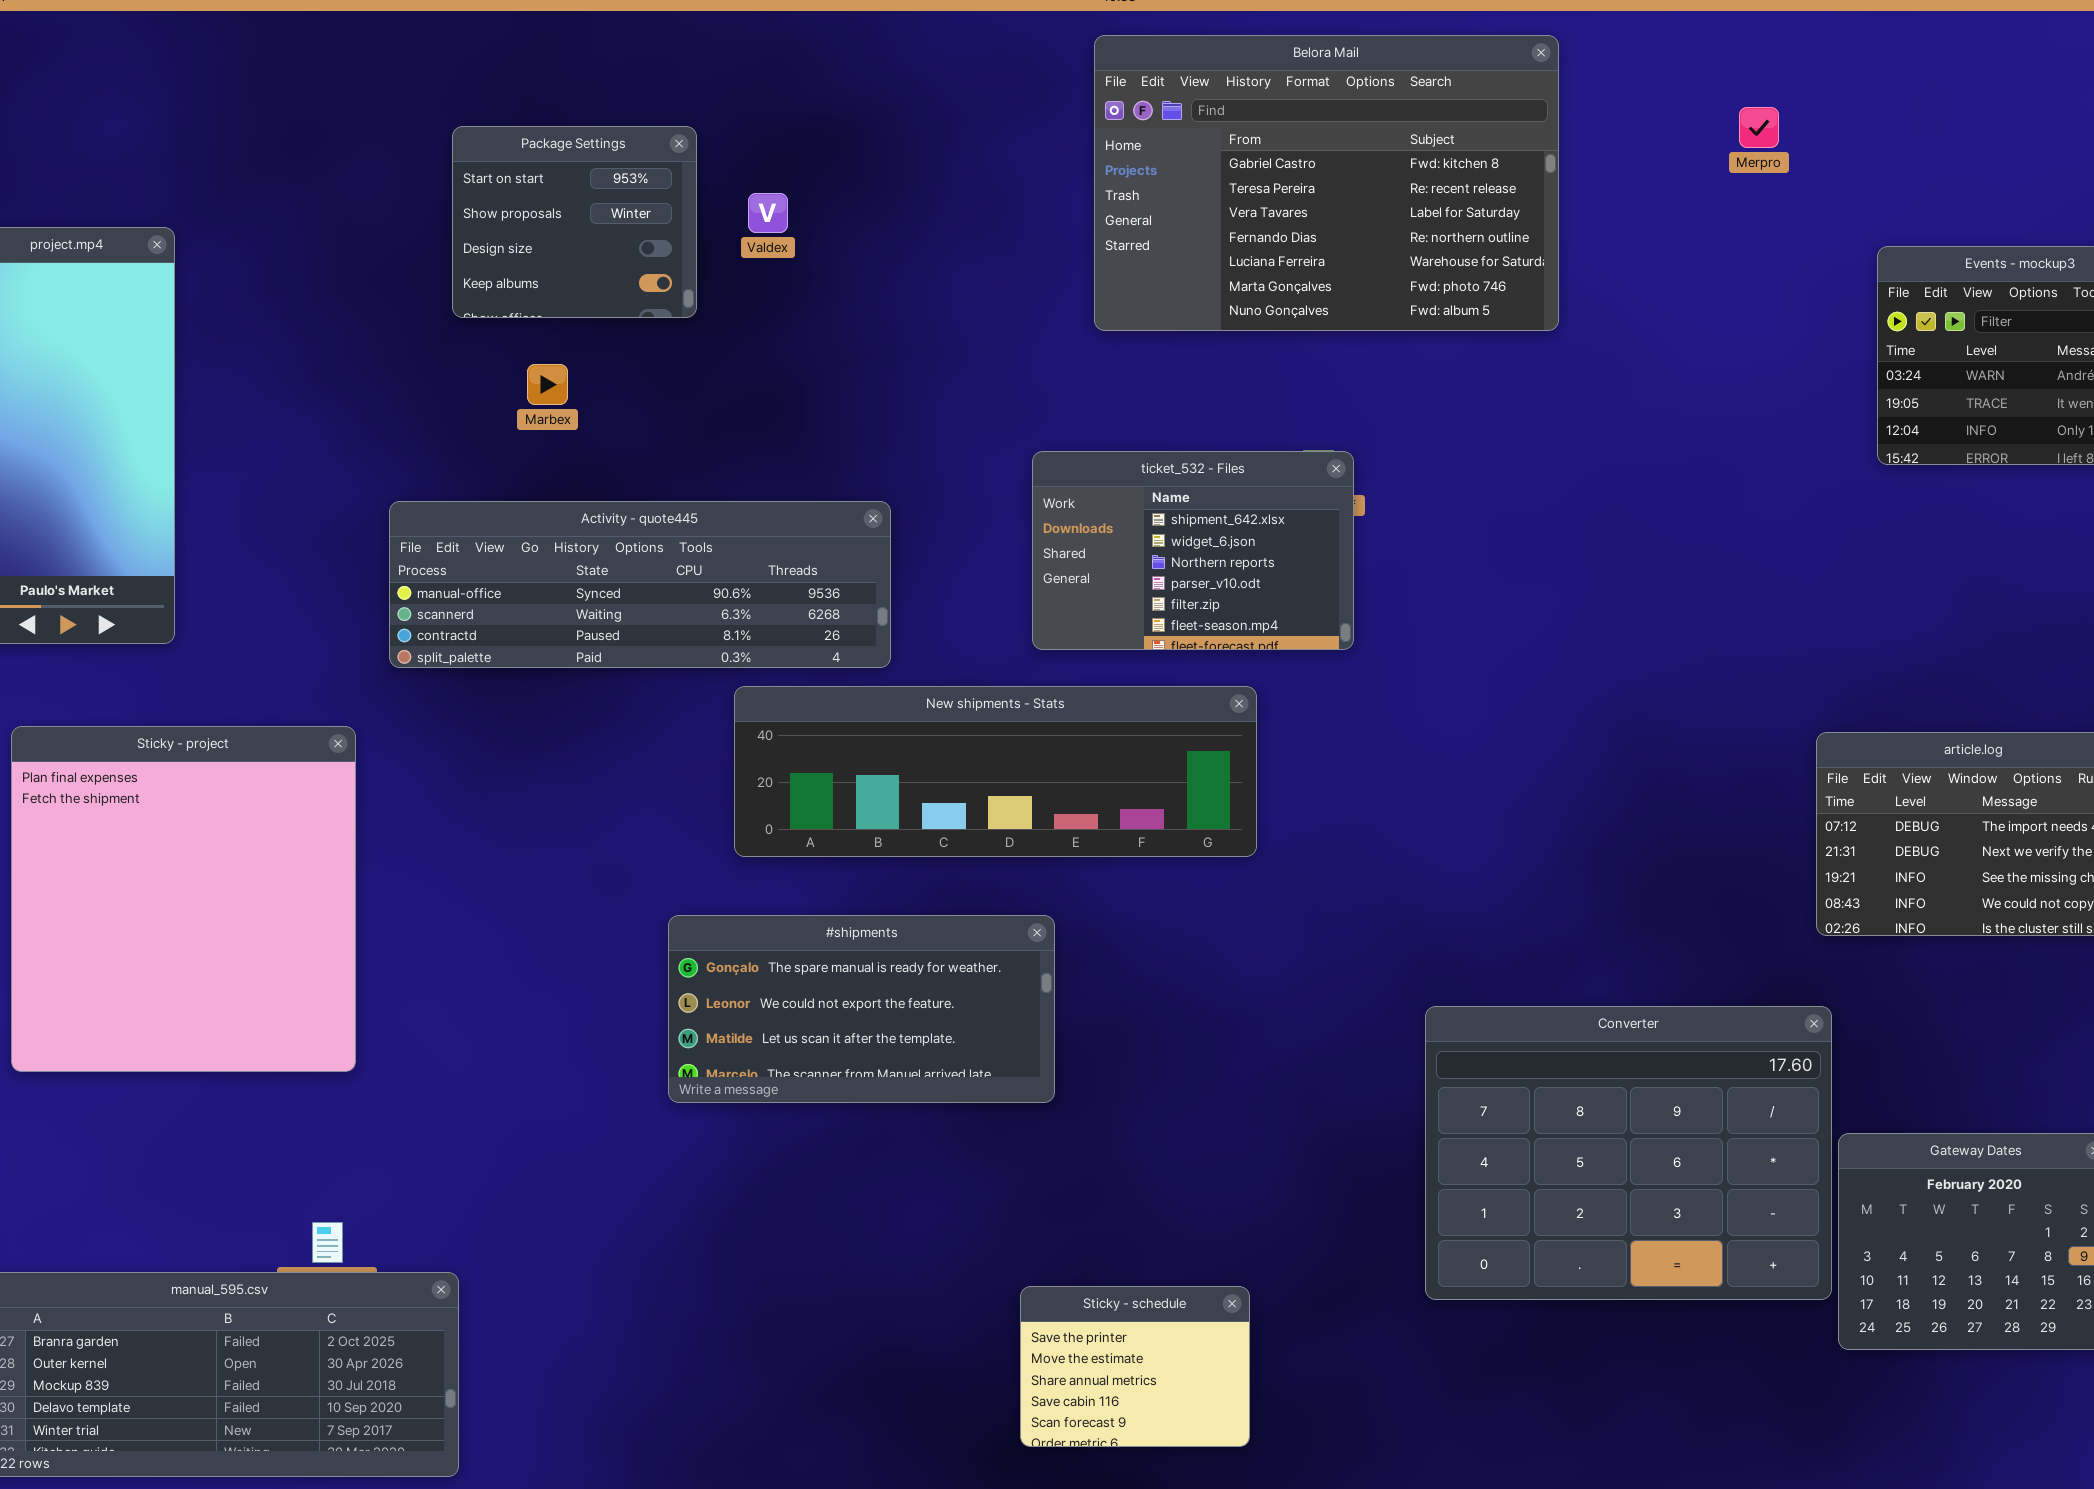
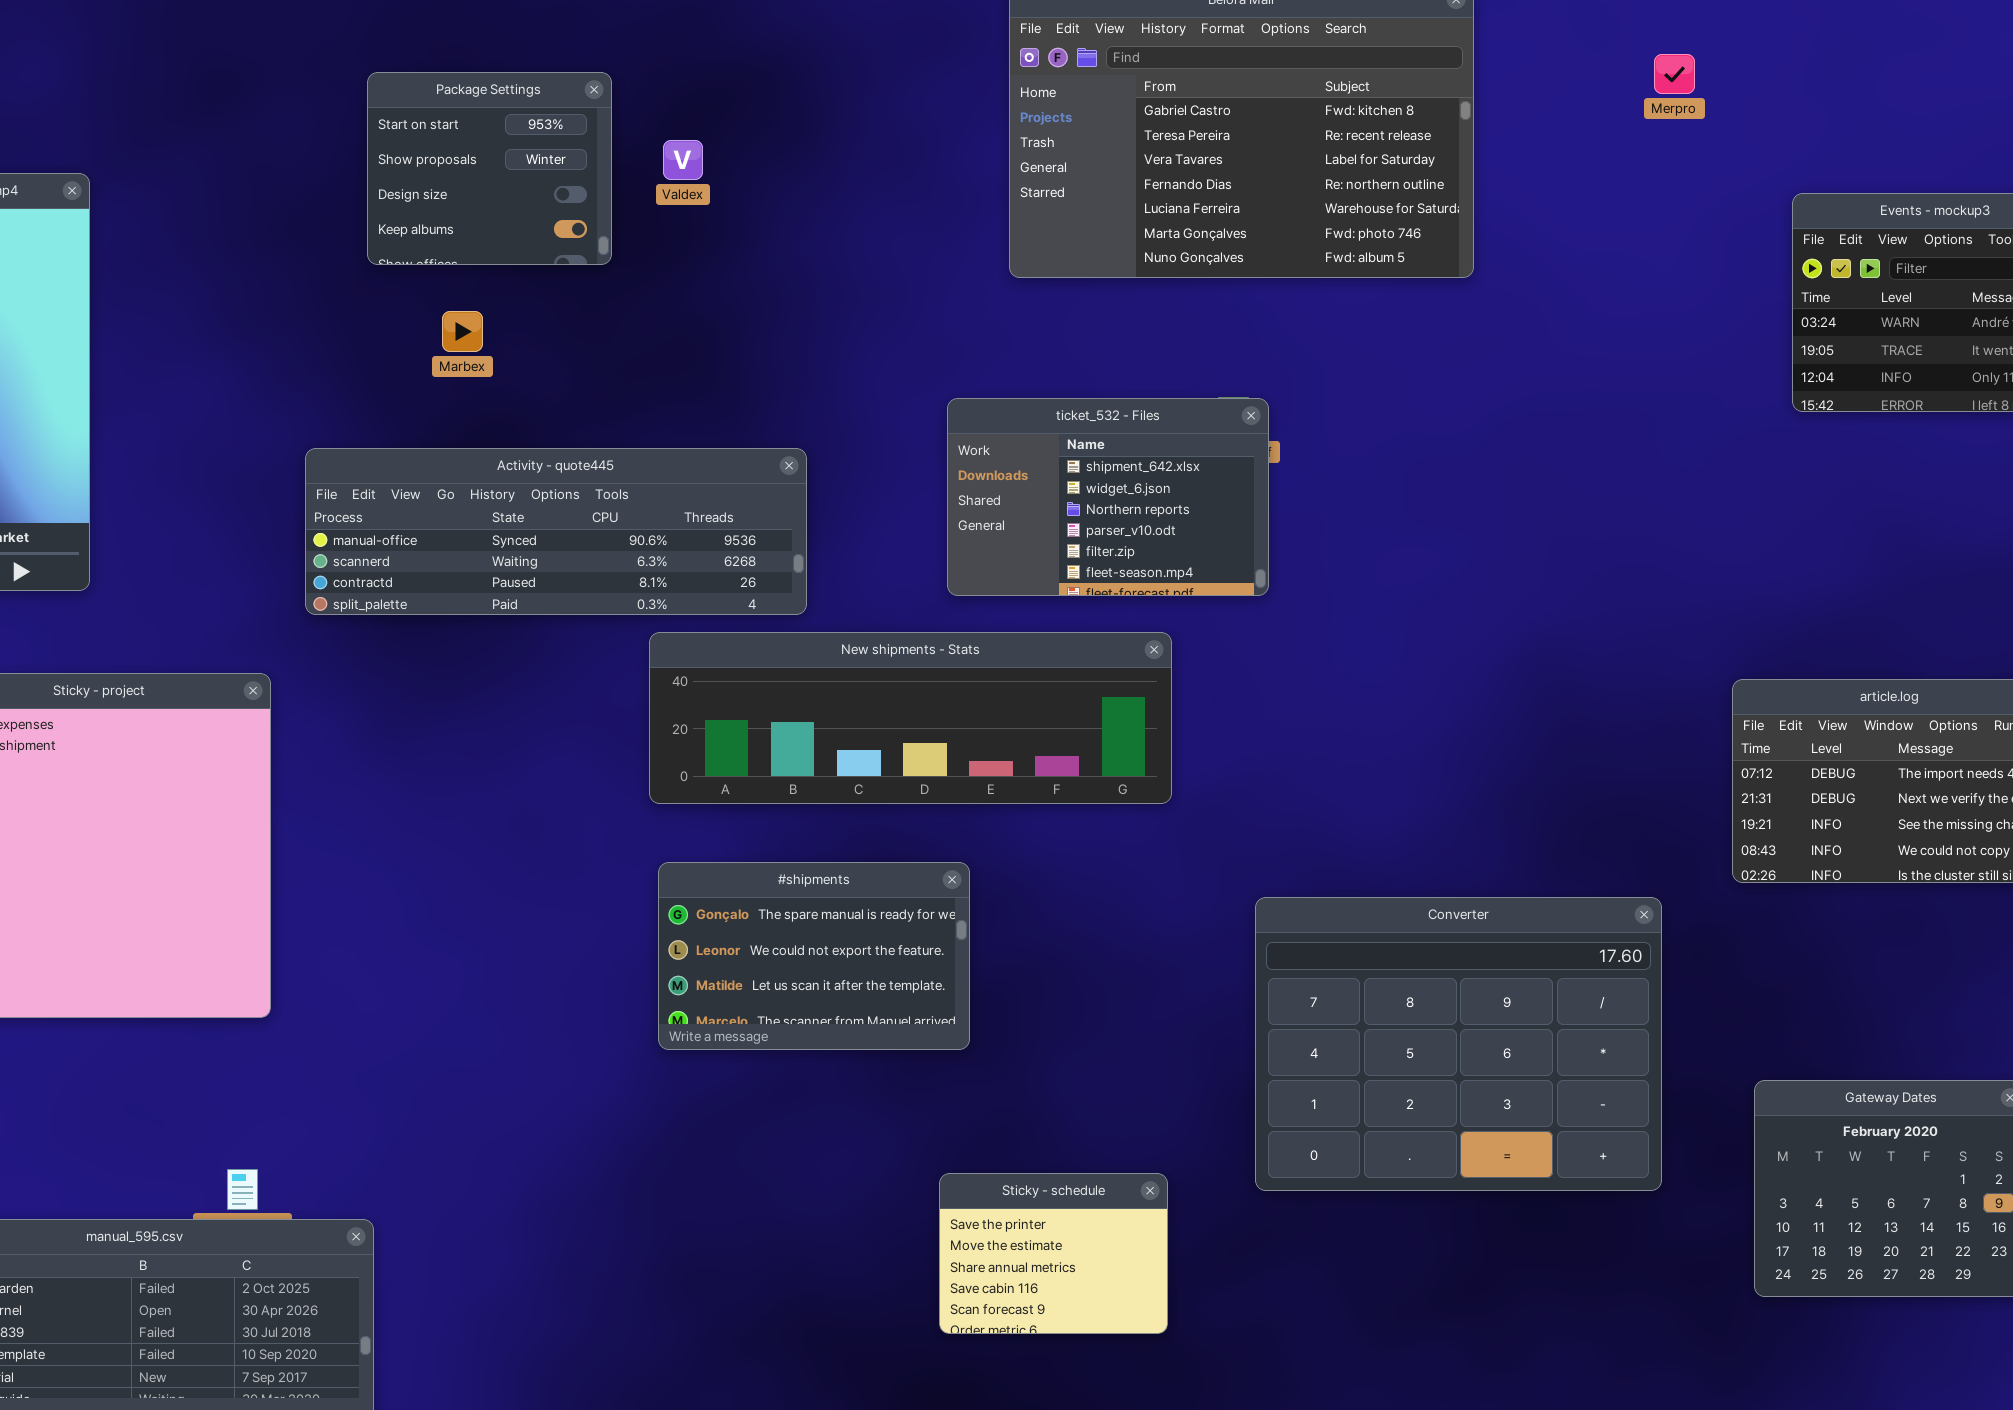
#shipments: [668,915,1055,1103] -> [658,862,970,1050], resized
Converter: [1425,1006,1832,1300] -> [1255,897,1662,1191], moved
Sticky - schedule: [1020,1286,1250,1447] -> [939,1173,1168,1334], moved

